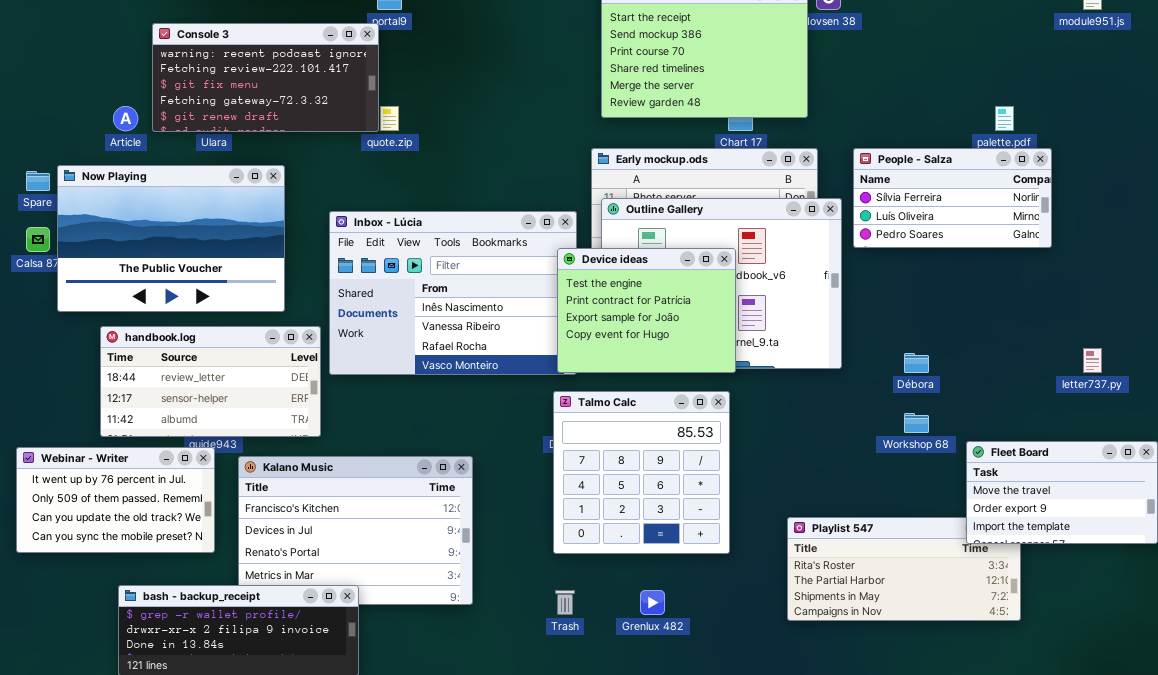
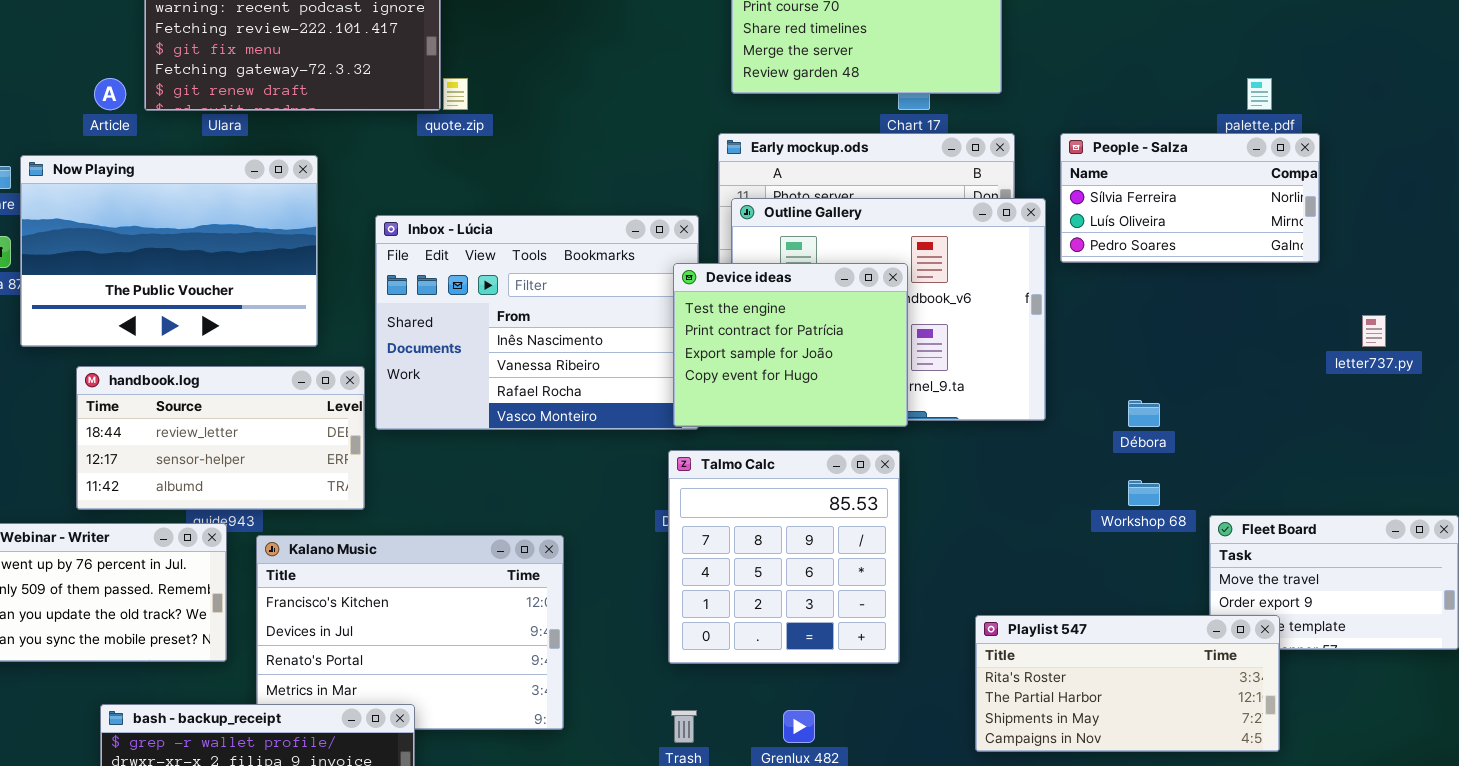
letter737.py: [1083,348,1102,373] -> [1362,315,1386,347], moved
Playlist 547: [787,517,1021,621] -> [975,615,1280,752], raised

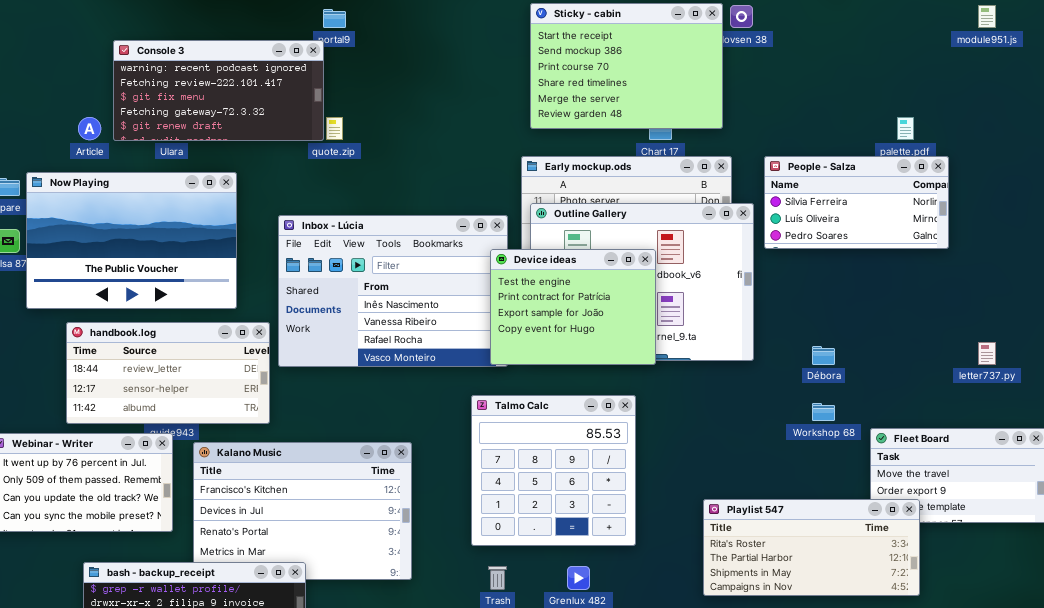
letter737.py: [1362,315,1386,347] -> [978,342,996,365], moved
Talmo Calc: [668,450,900,664] -> [471,395,636,546], moved

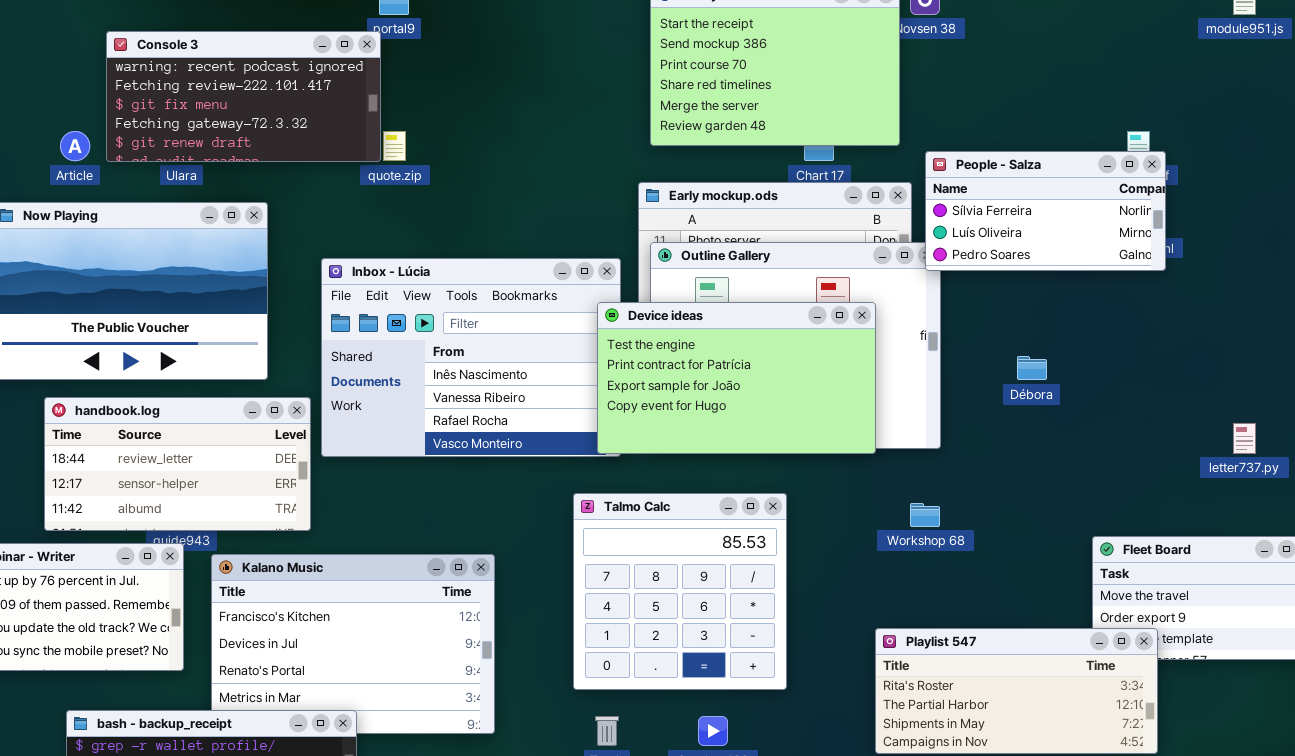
People - Salza: [764,156,949,249] -> [925,151,1166,271], moved
Device ideas: [490,249,656,365] -> [597,302,876,454], resized
Débora: [812,346,835,365] -> [1017,356,1047,380], moved
Workshop 68: [812,403,835,421] -> [910,503,940,527], moved

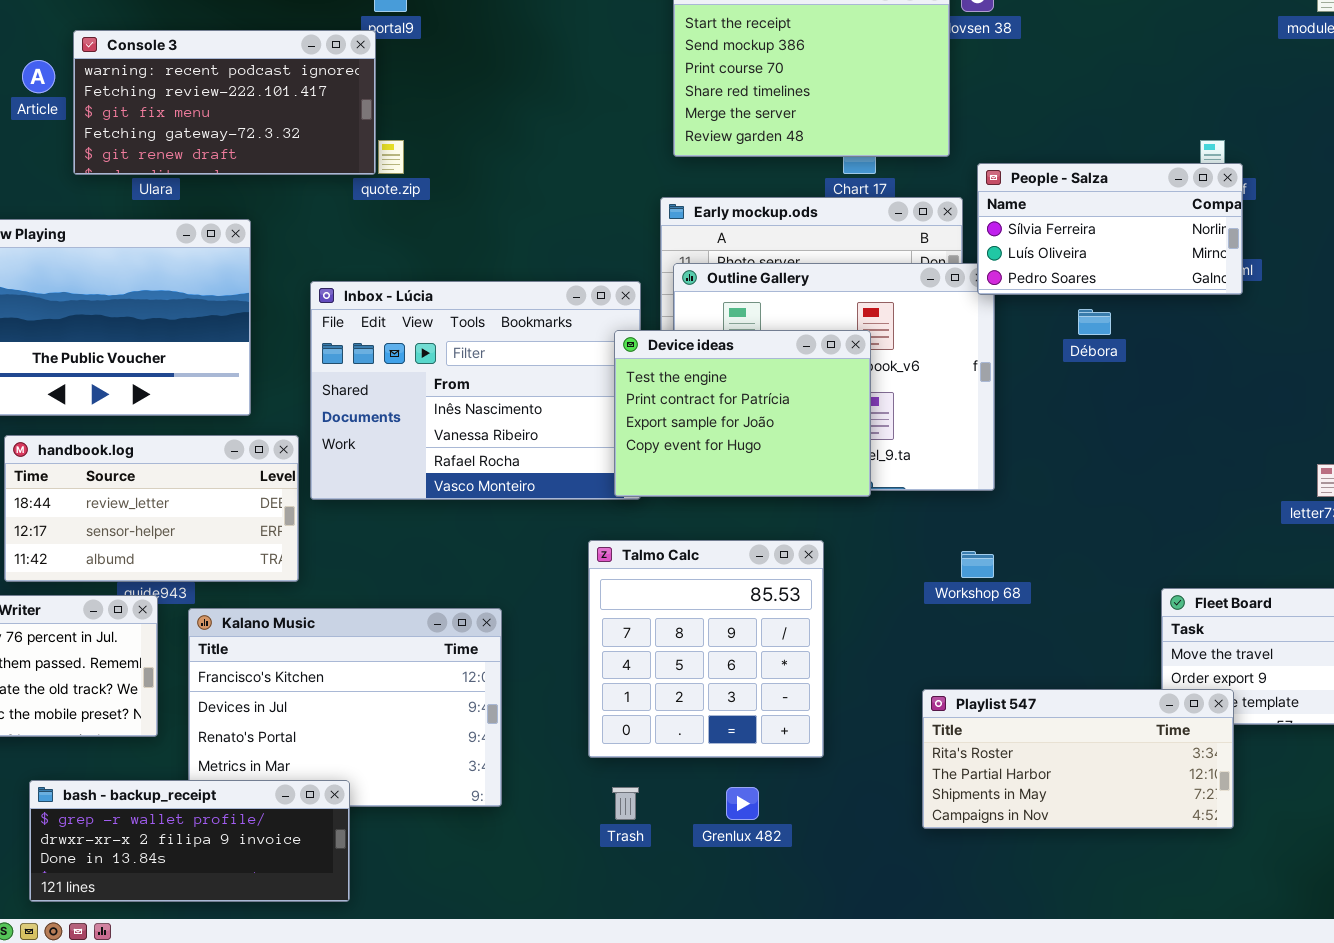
Article: [60,131,90,161] -> [22,60,55,93], moved
Device ideas: [597,302,876,454] -> [614,330,871,497], resized
Débora: [1017,356,1047,380] -> [1078,309,1111,335], moved

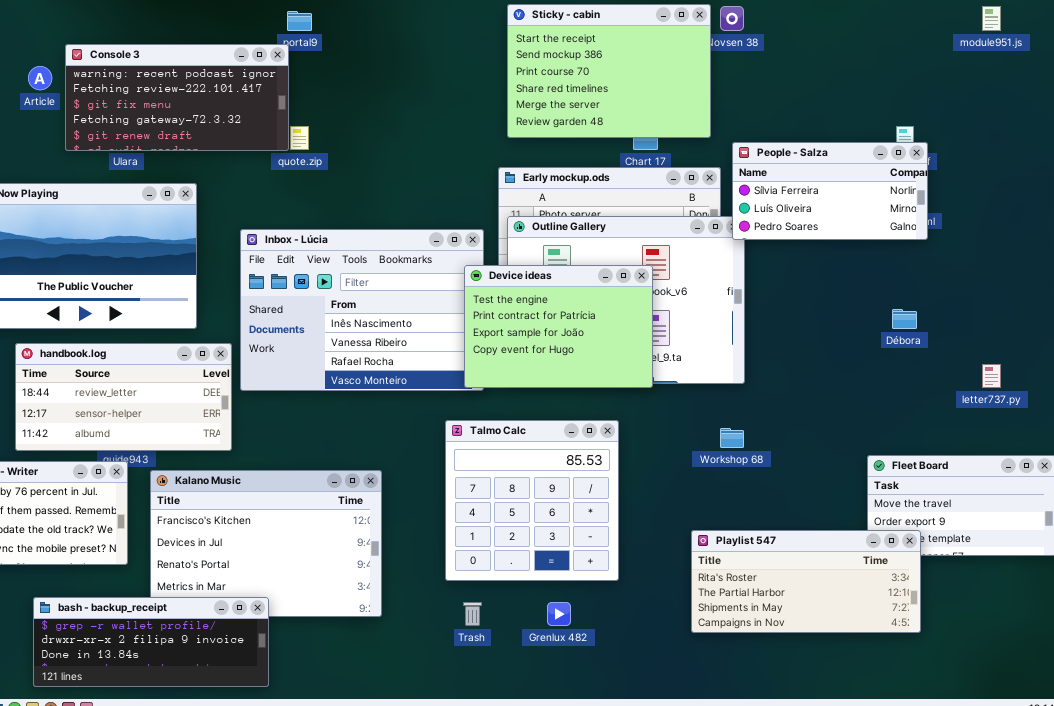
Débora: [1078,309,1111,335] -> [892,309,917,329], moved

